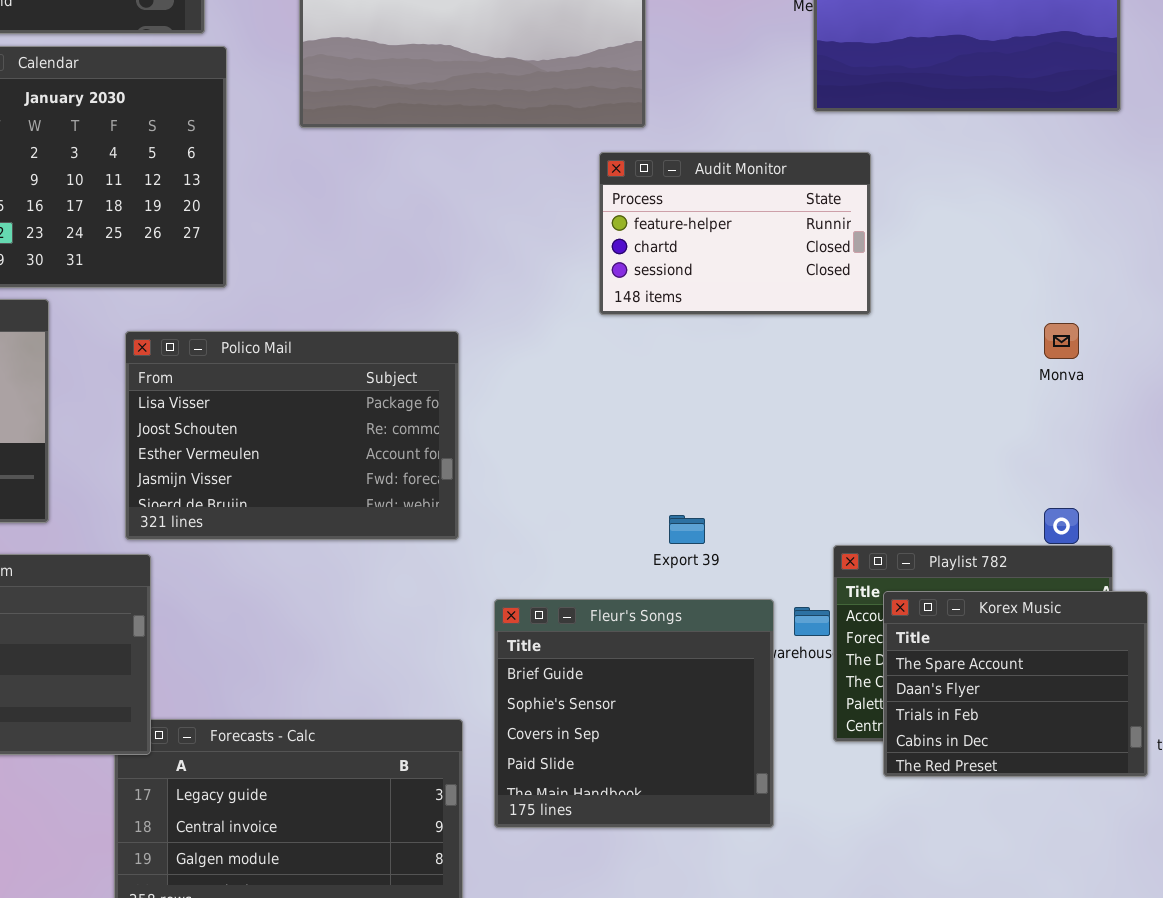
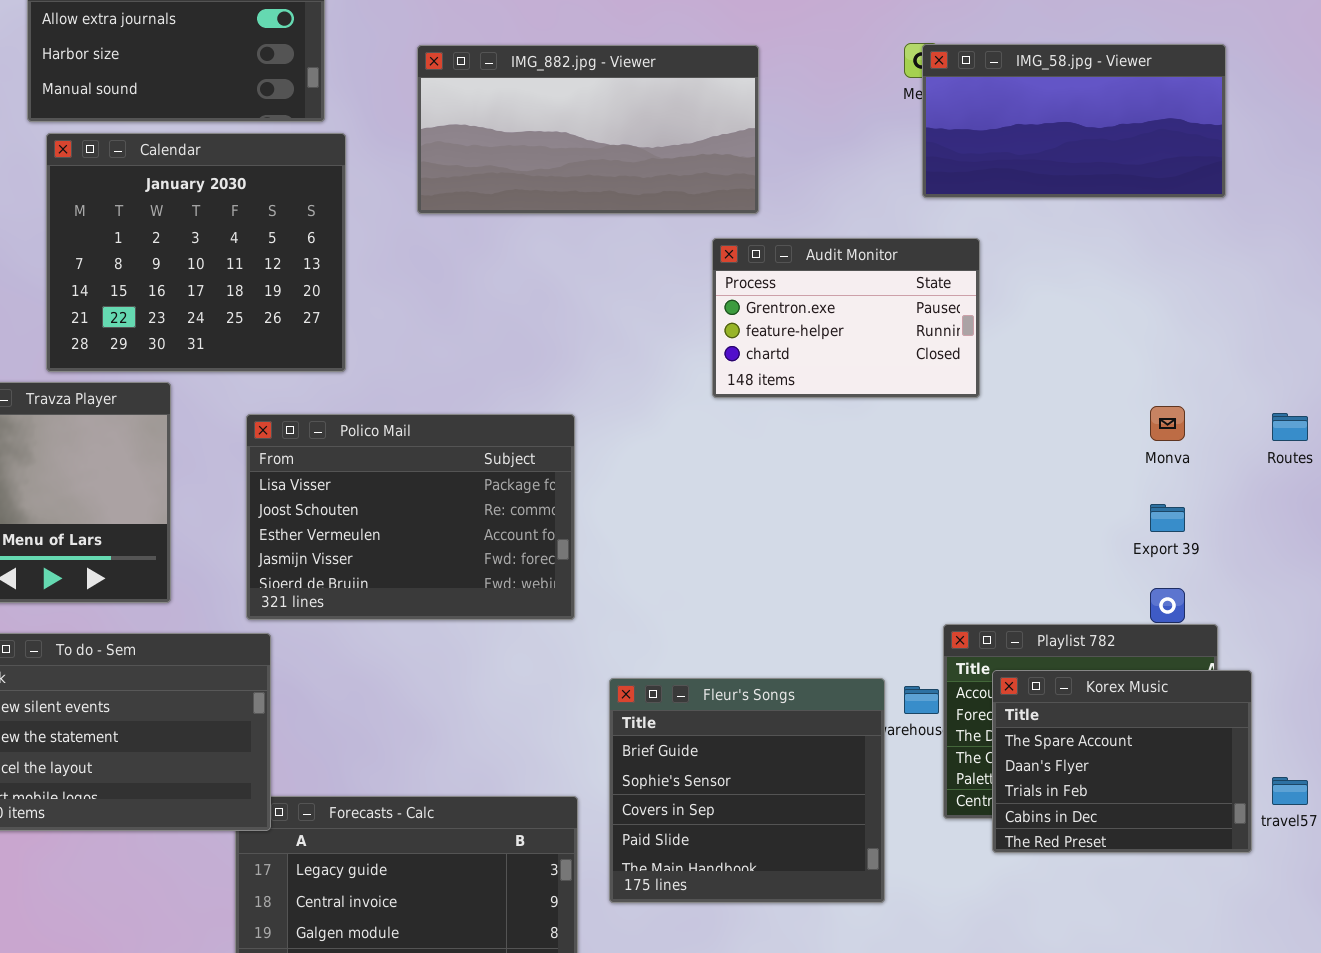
Audit Monitor: [599,152,871,315] -> [712,238,980,398], scrolled up 1 row
Export 39: [669,515,705,544] -> [1150,504,1185,532], moved

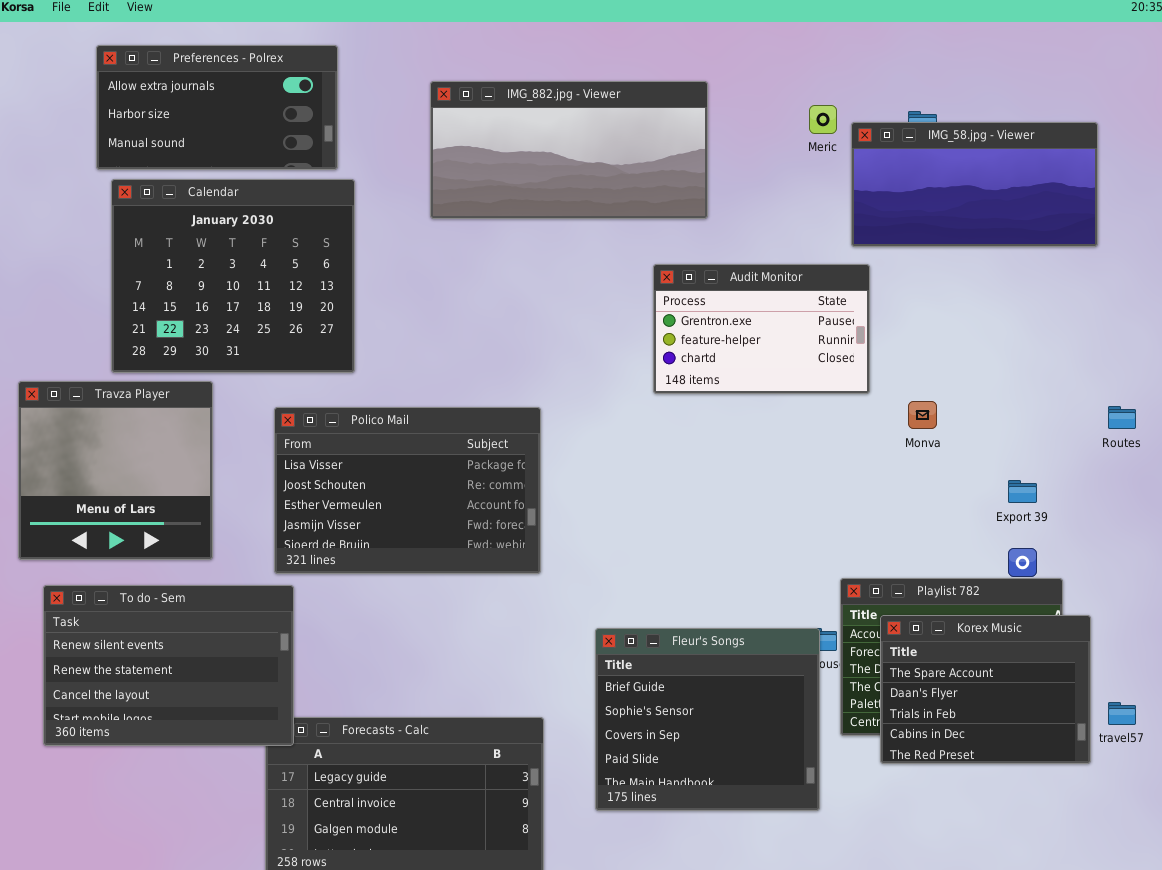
IMG_58.jpg - Viewer: [922,44,1226,198] -> [851,122,1098,247], moved
IMG_882.jpg - Viewer: [417,45,759,214] -> [430,81,708,219], moved
Monva: [1150,406,1185,441] -> [908,401,937,429], moved
Fleur's Songs: [609,678,885,903] -> [595,628,820,811], moved

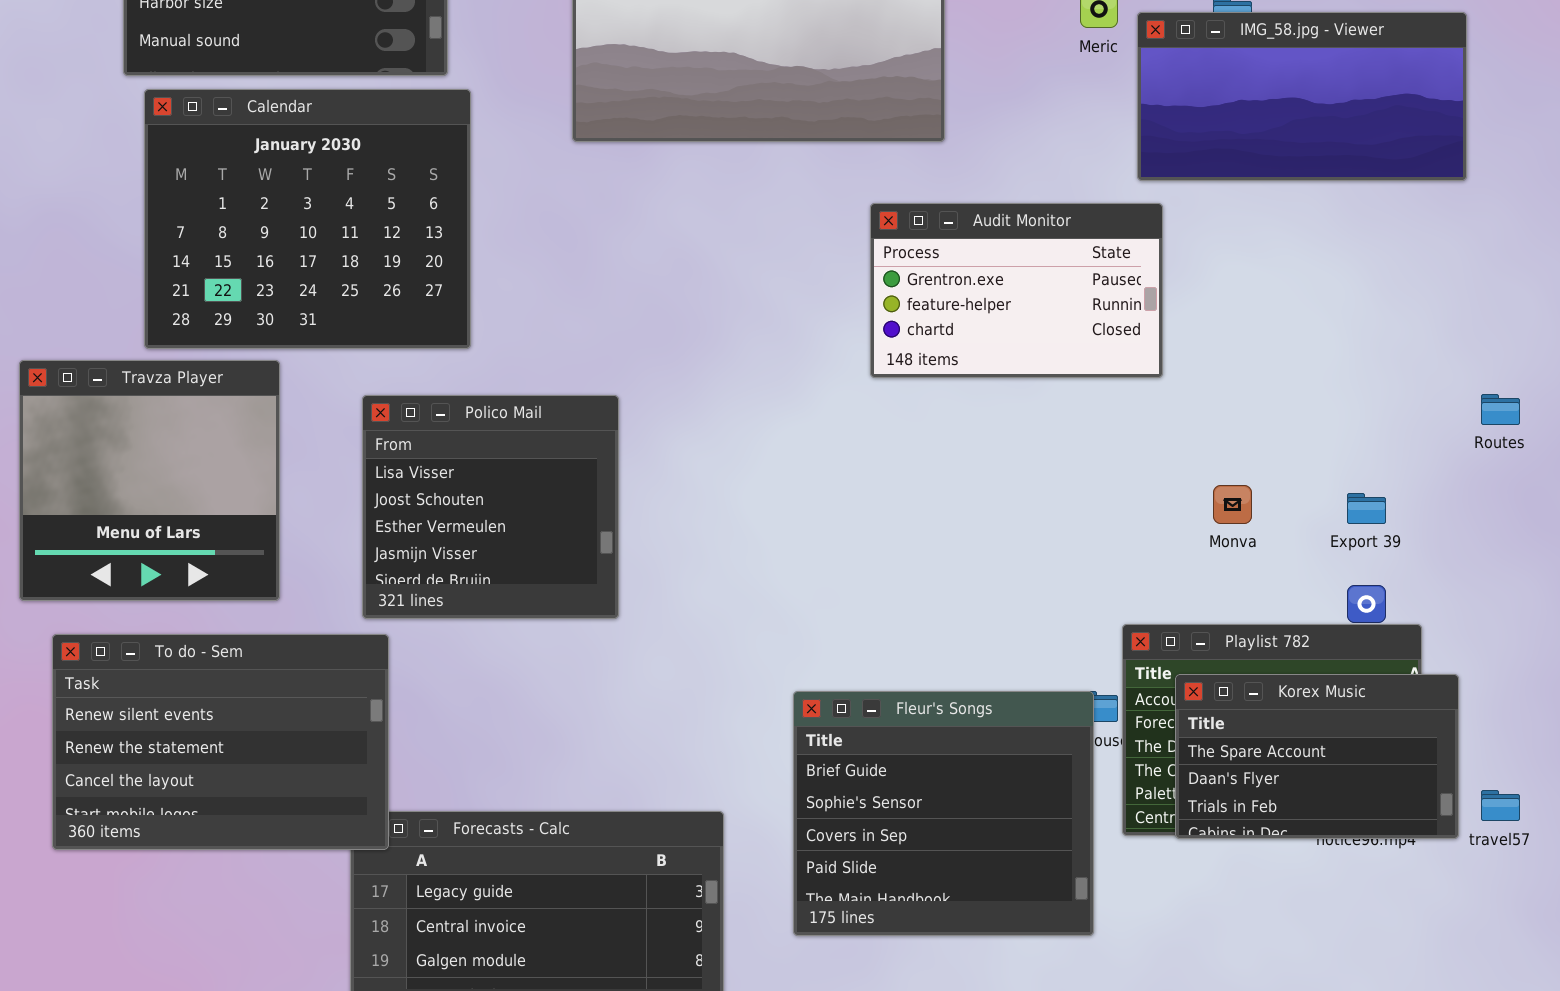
Monva: [908,401,937,429] -> [1213,485,1252,524], moved
Polico Mail: [274,407,541,574] -> [362,395,619,619], resized
Korex Music: [880,615,1091,764] -> [1175,674,1459,839], resized

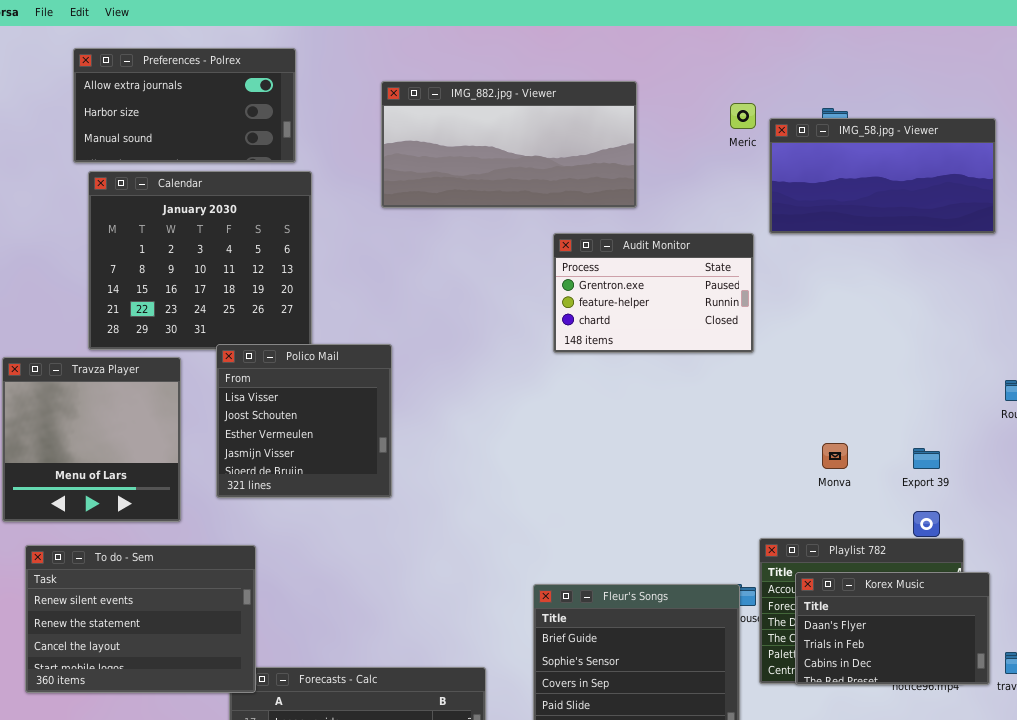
Audit Monitor: [870,203,1163,378] -> [553,233,754,353], moved
Polico Mail: [362,395,619,619] -> [216,344,392,498], moved
Korex Music: [1175,674,1459,839] -> [795,572,990,685], scrolled down 1 row

